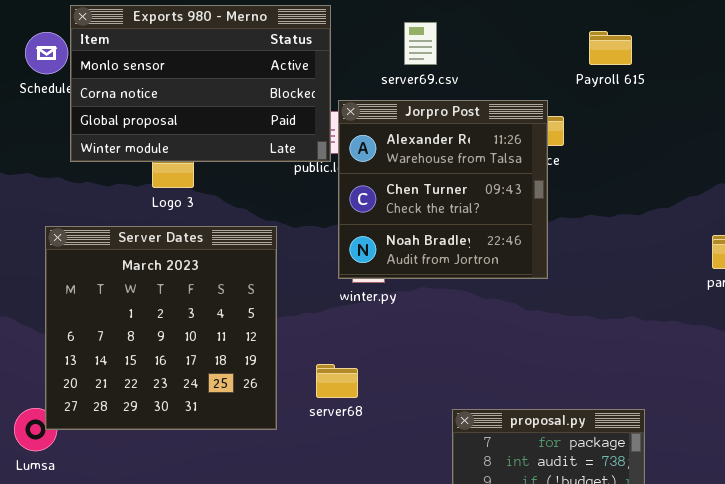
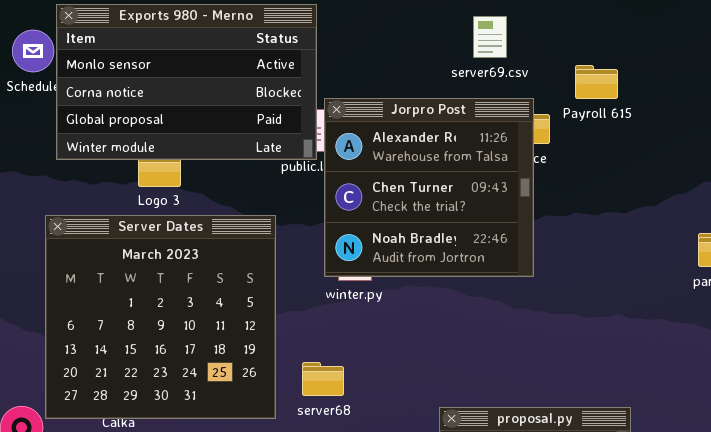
server69.csv: [404,22,437,65] -> [473,16,507,58], moved
Payroll 615: [589,31,632,65] -> [575,65,618,99], moved
Server Dates: [45,226,277,430] -> [45,215,276,419], moved

